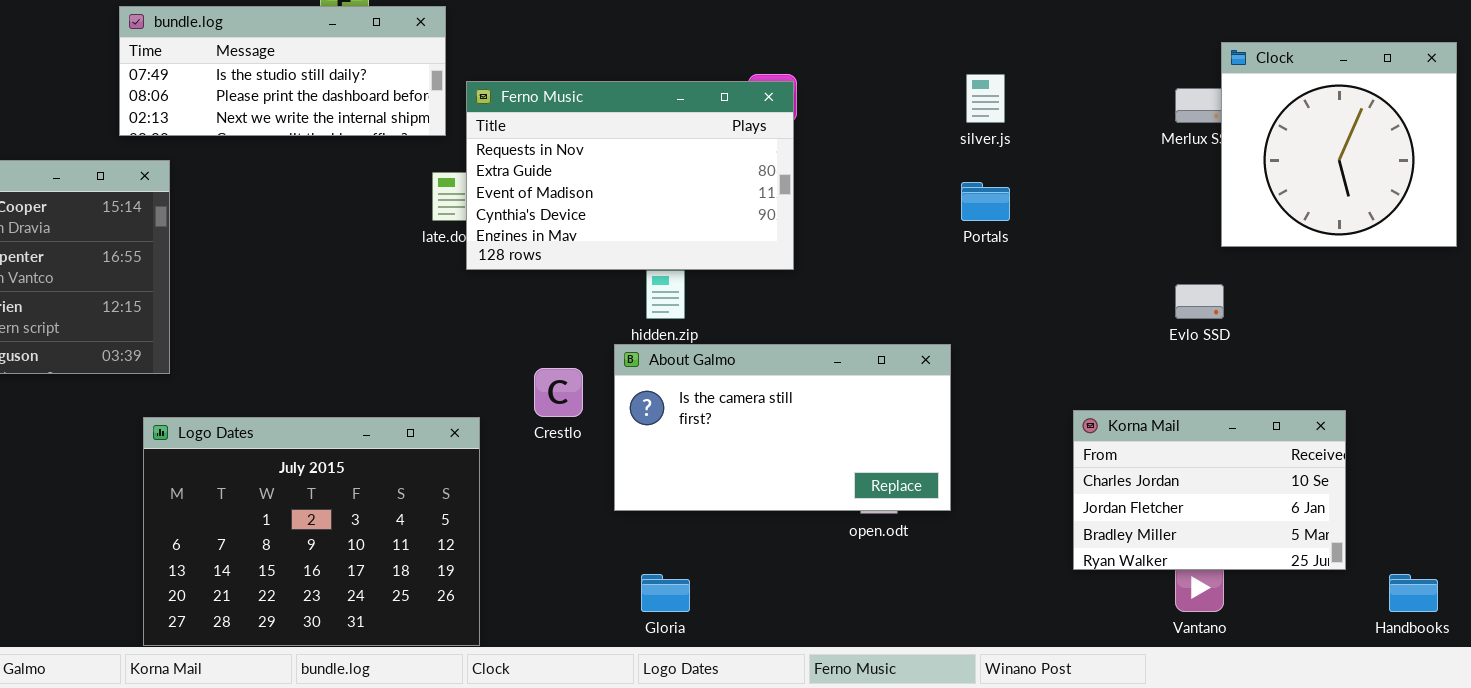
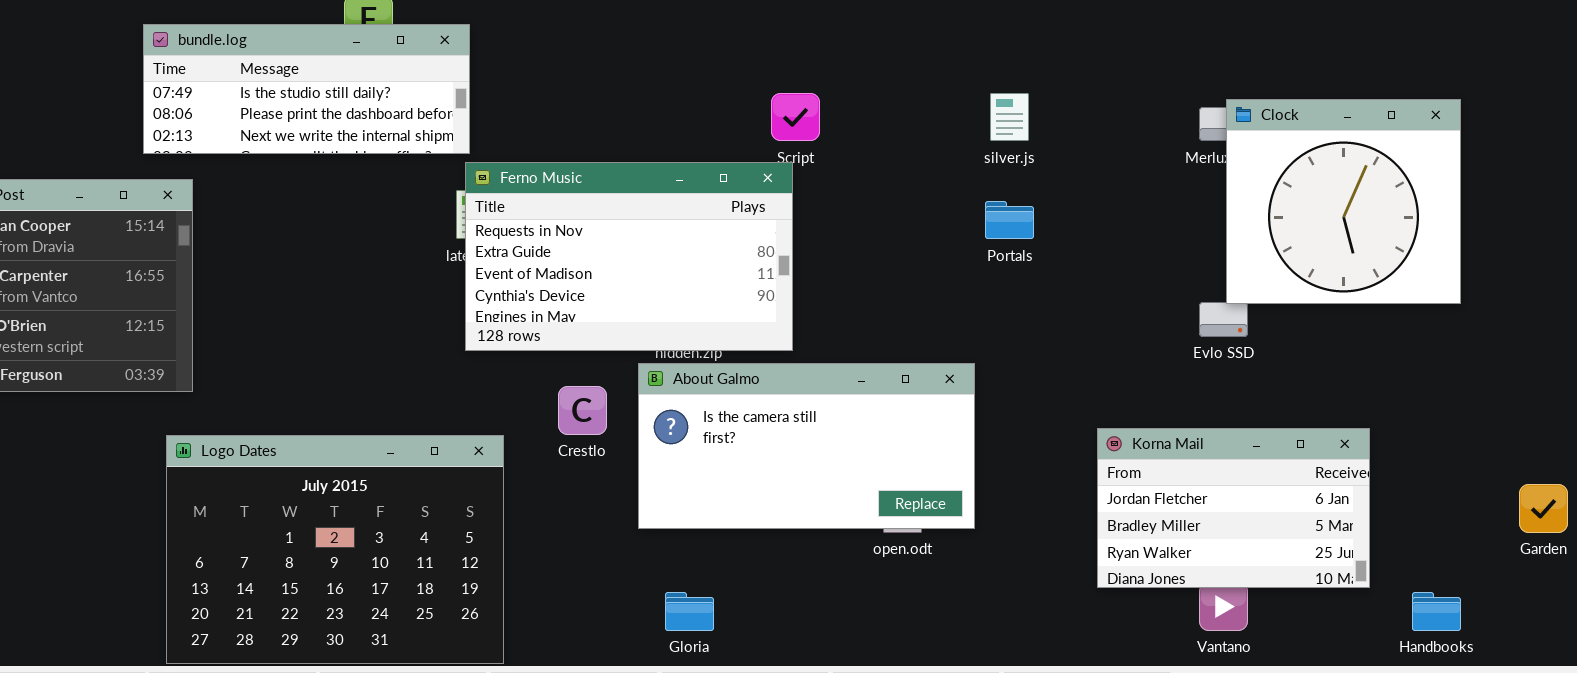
Clock: [1221,42,1457,247] -> [1226,99,1461,304], moved
Ferno Music: [466,81,794,270] -> [465,162,793,351], moved
Korna Mail: [1073,410,1346,570] -> [1097,428,1370,588], scrolled down 1 row

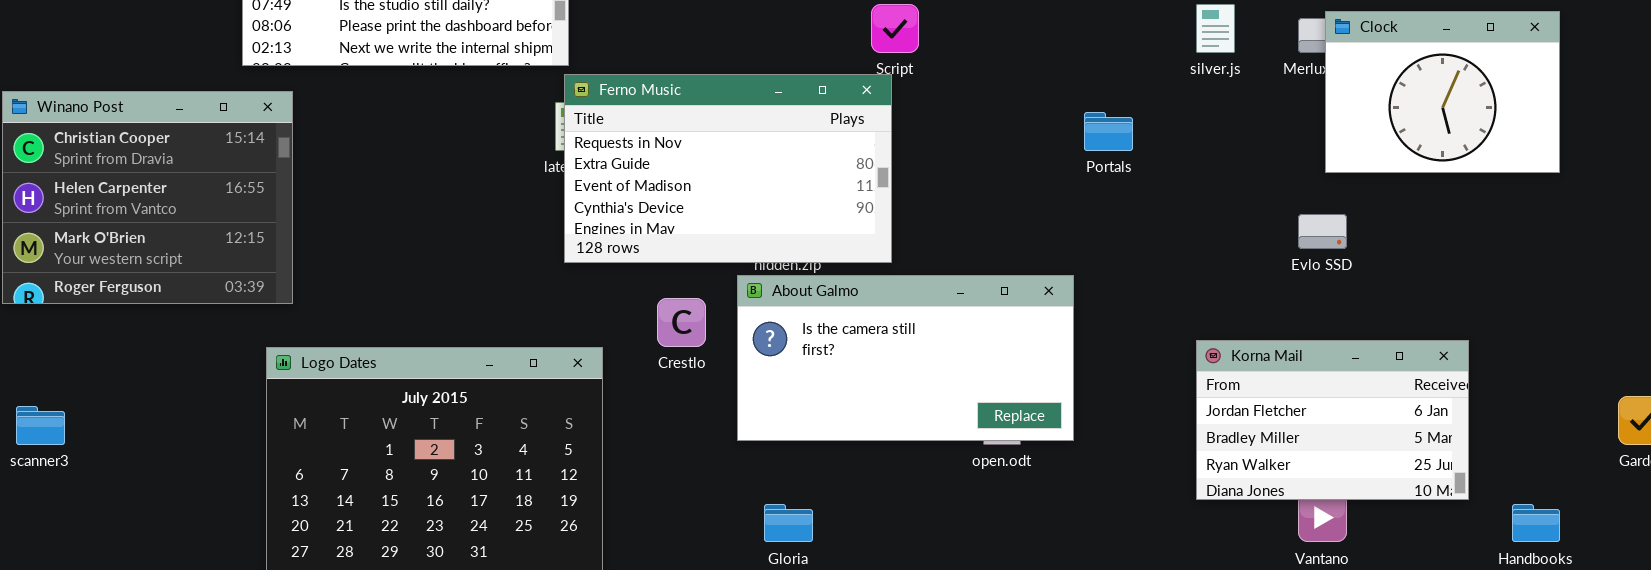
silver.js: [990,93,1029,141] -> [1196,4,1235,53], moved
Clock: [1226,99,1461,304] -> [1325,11,1560,173], resized

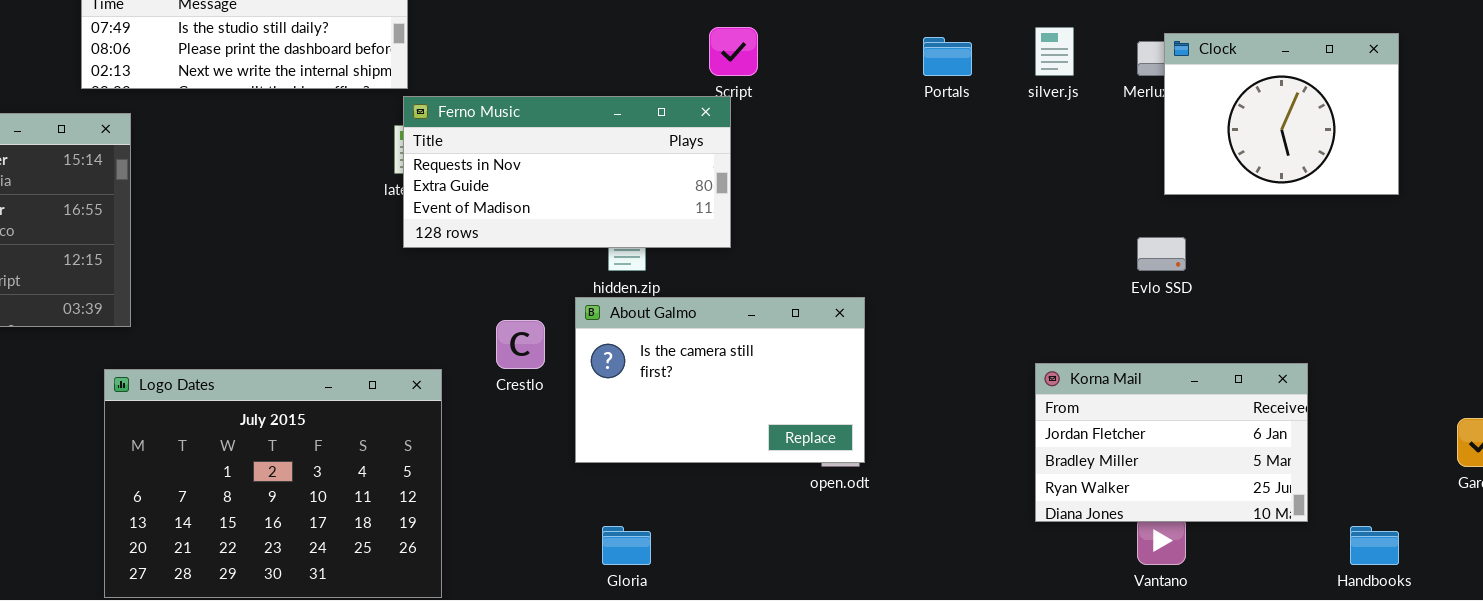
Ferno Music: [564,74,892,263] -> [403,96,731,248], resized
Portals: [1084,112,1133,151] -> [923,37,972,76], moved
About Galmo: [737,275,1074,441] -> [575,297,865,463], resized

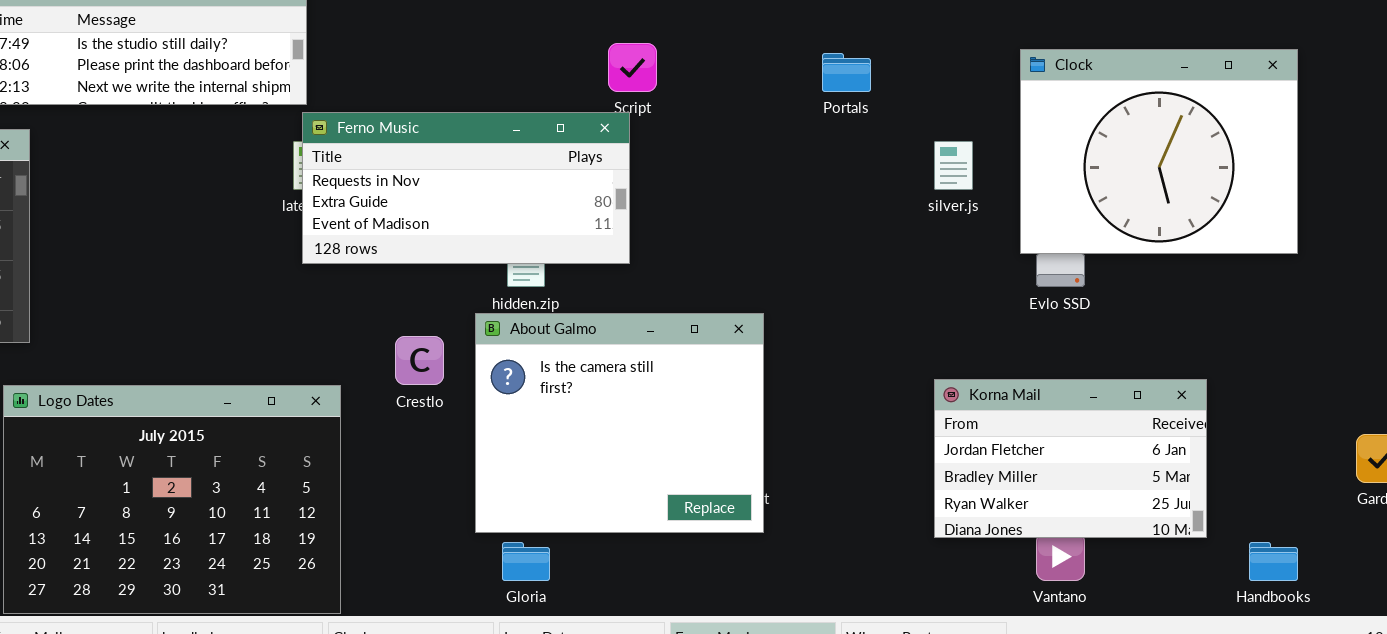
silver.js: [1035,27,1074,76] -> [934,141,973,190], moved
Clock: [1164,33,1399,195] -> [1020,49,1298,254], resized
About Galmo: [575,297,865,463] -> [475,313,764,533], resized

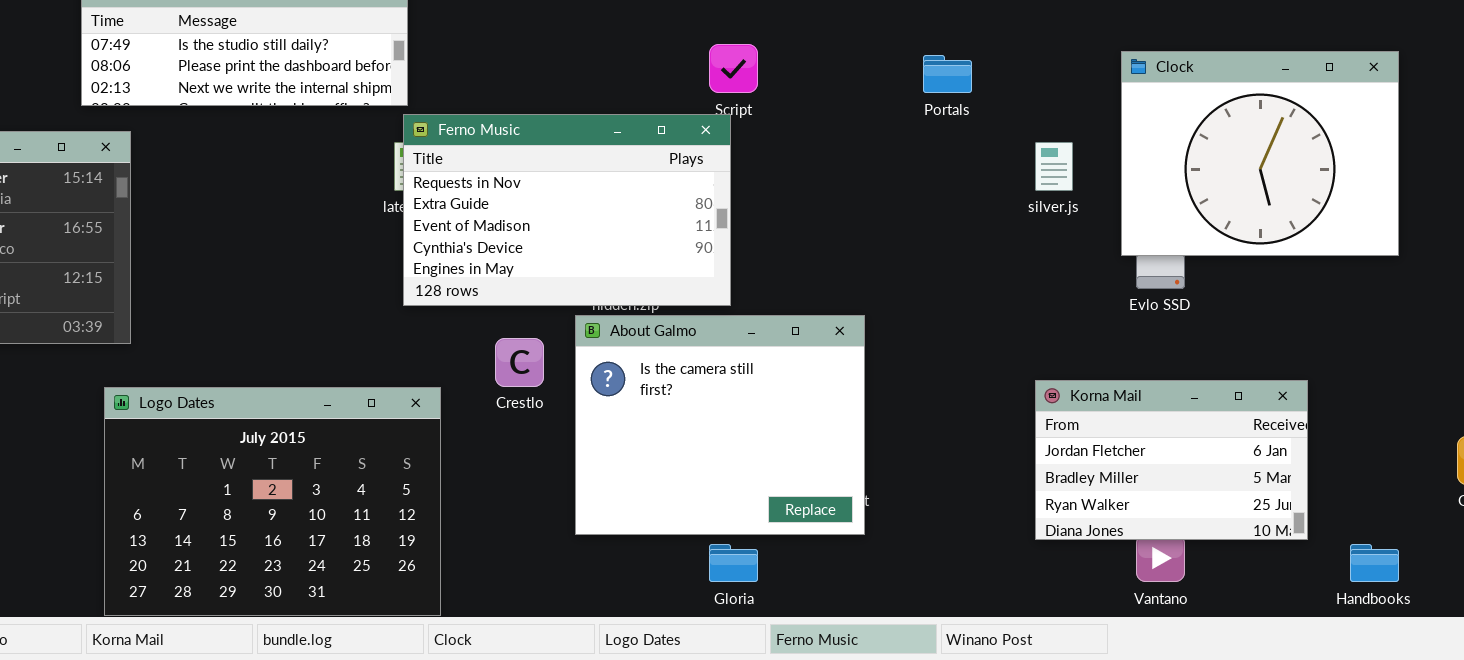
Ferno Music: [302,112,630,264] -> [403,114,731,306], resized
Gloria: [502,542,550,581] -> [709,544,758,582], moved

